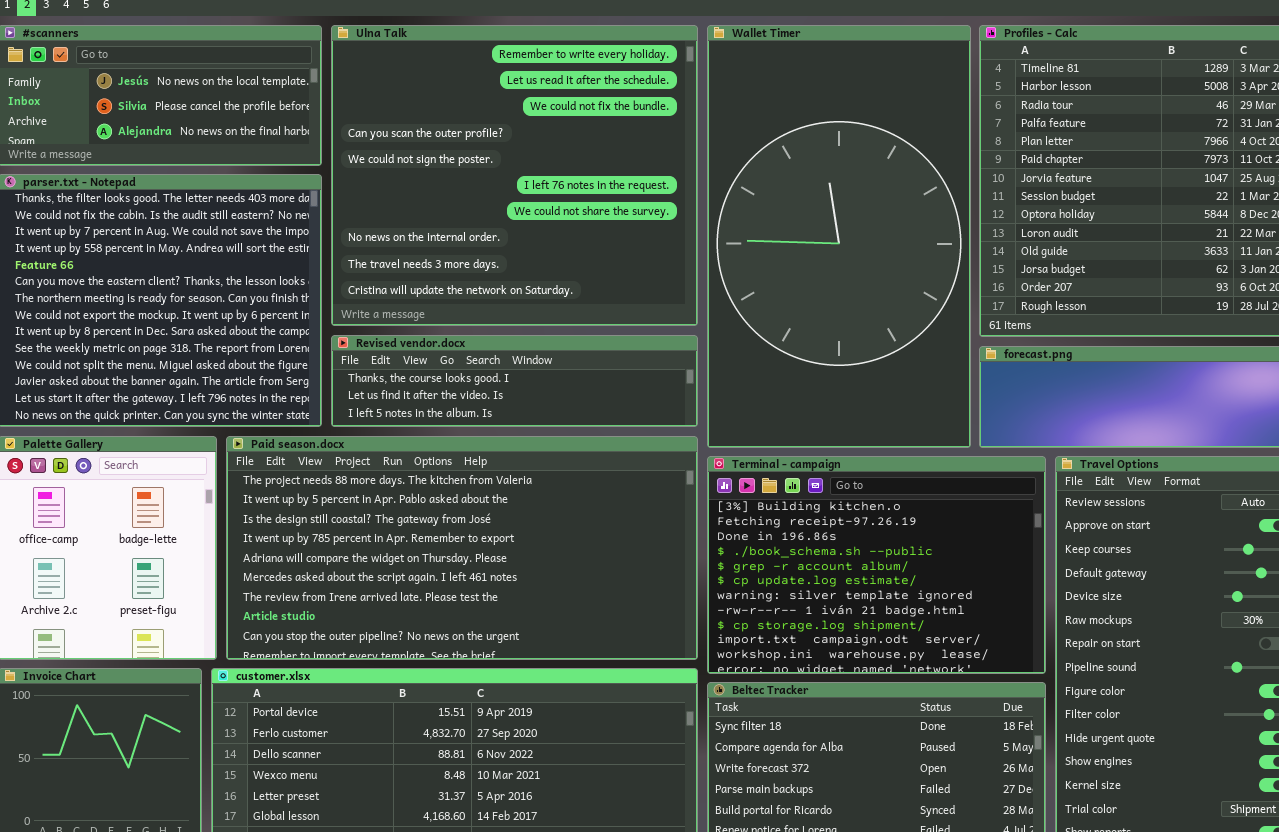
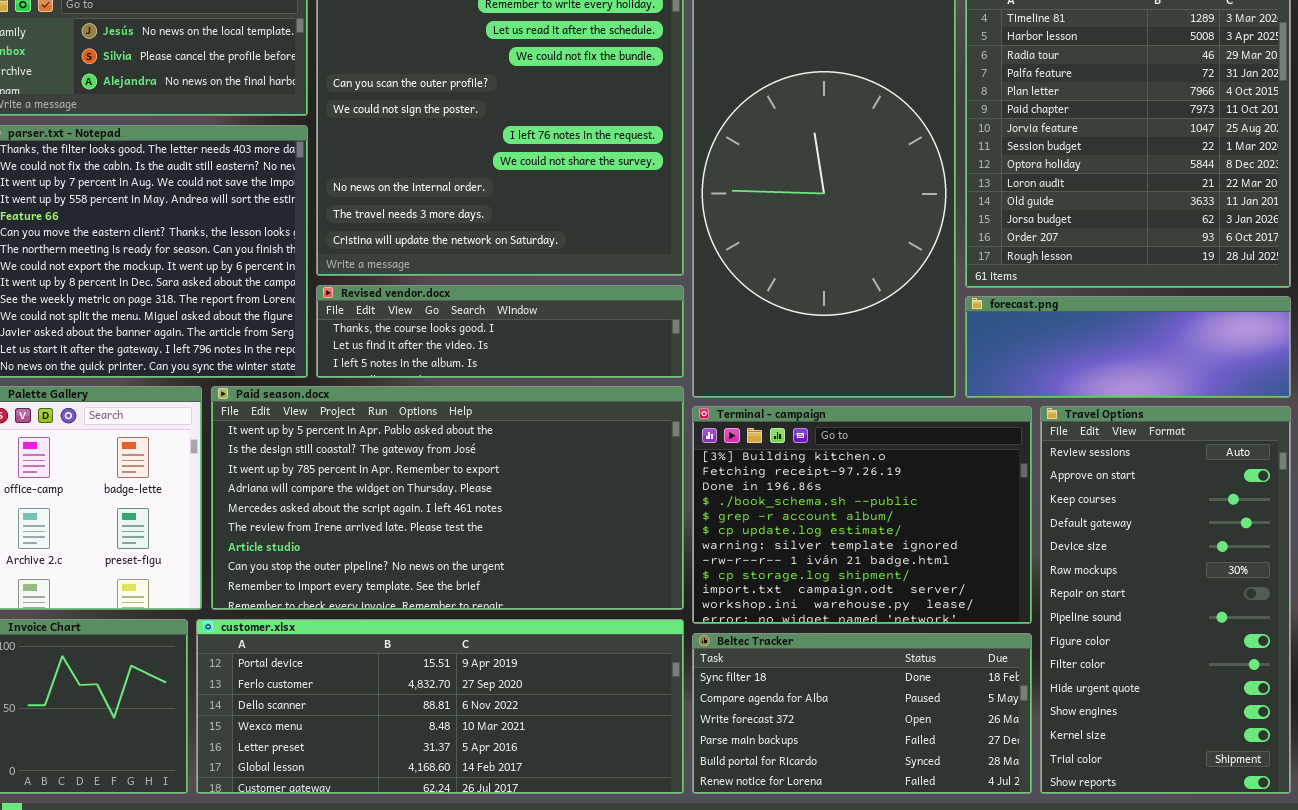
Paid season.docx: [226,436,698,660] -> [211,386,684,610], scrolled down 1 row

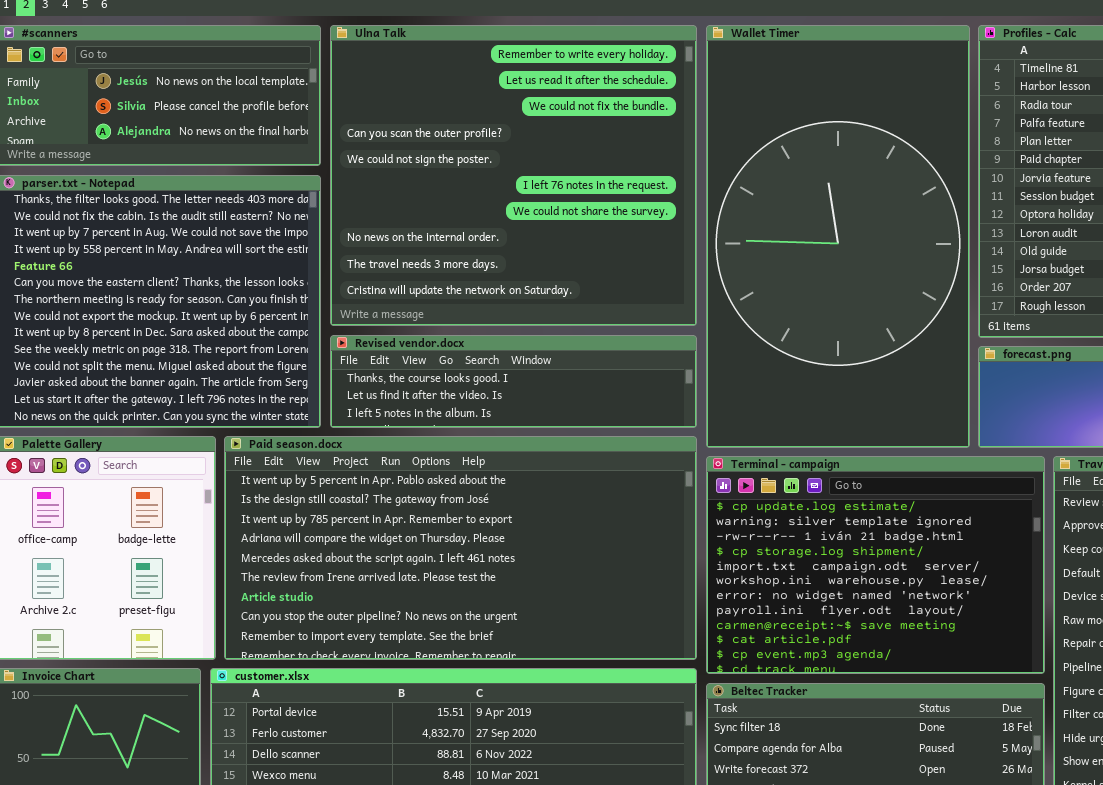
Terminal - campaign: [692,406,1032,624] -> [706,456,1045,674], scrolled down 5 rows

